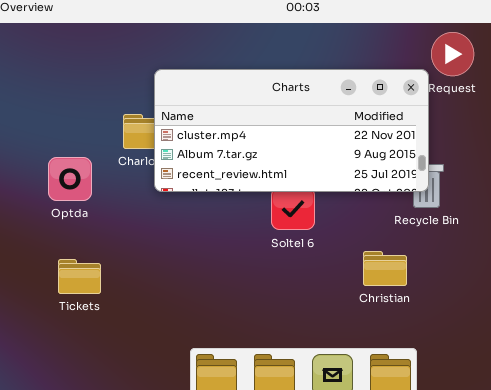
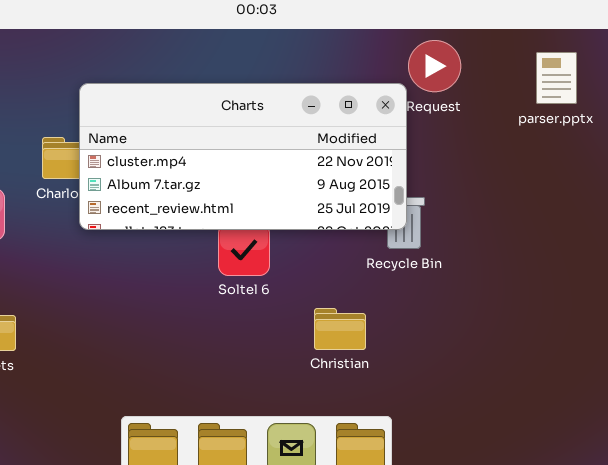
Christian: [363,251,407,286] -> [314,308,366,350], moved

